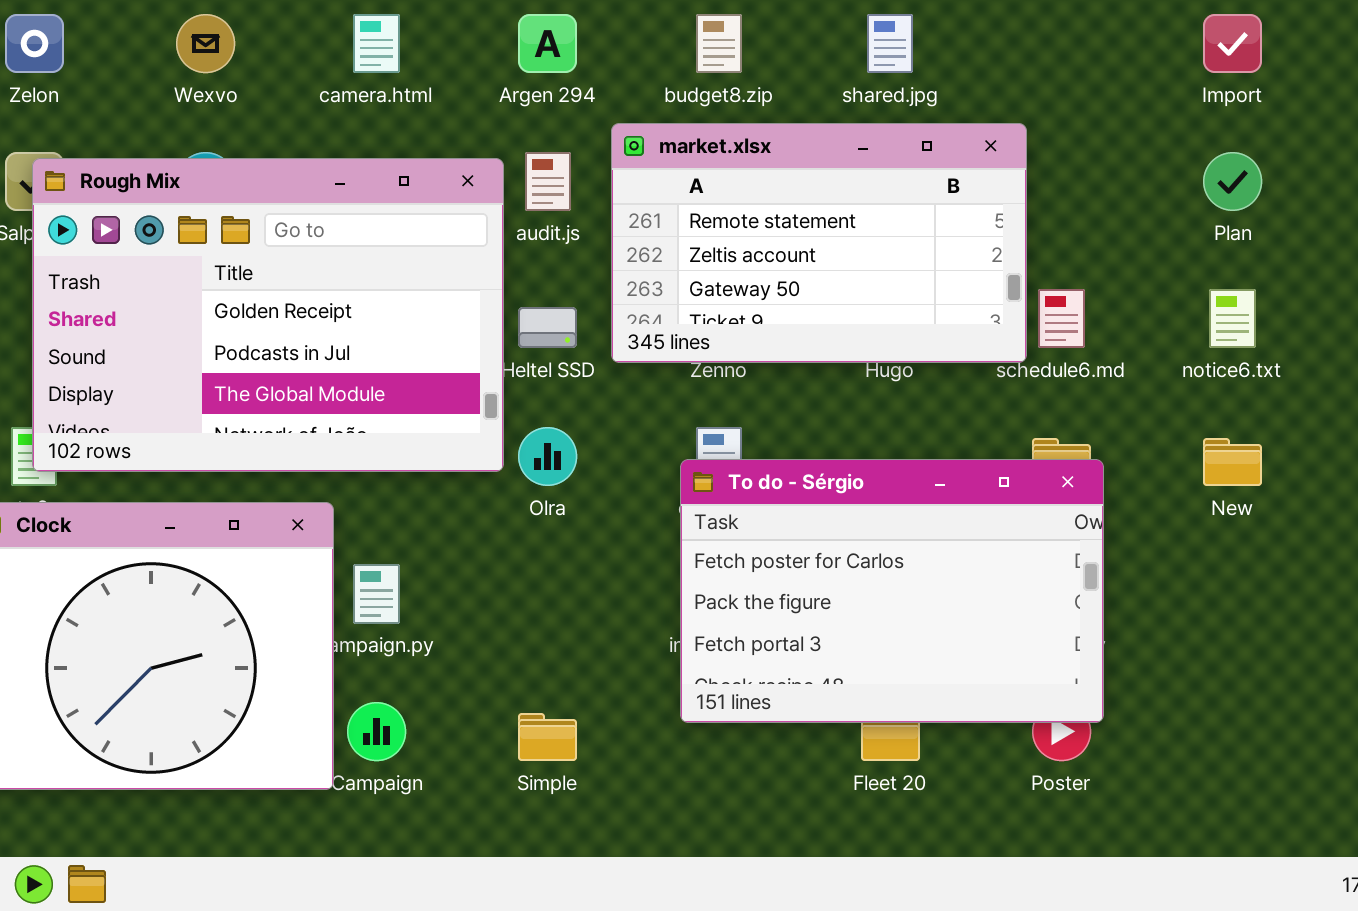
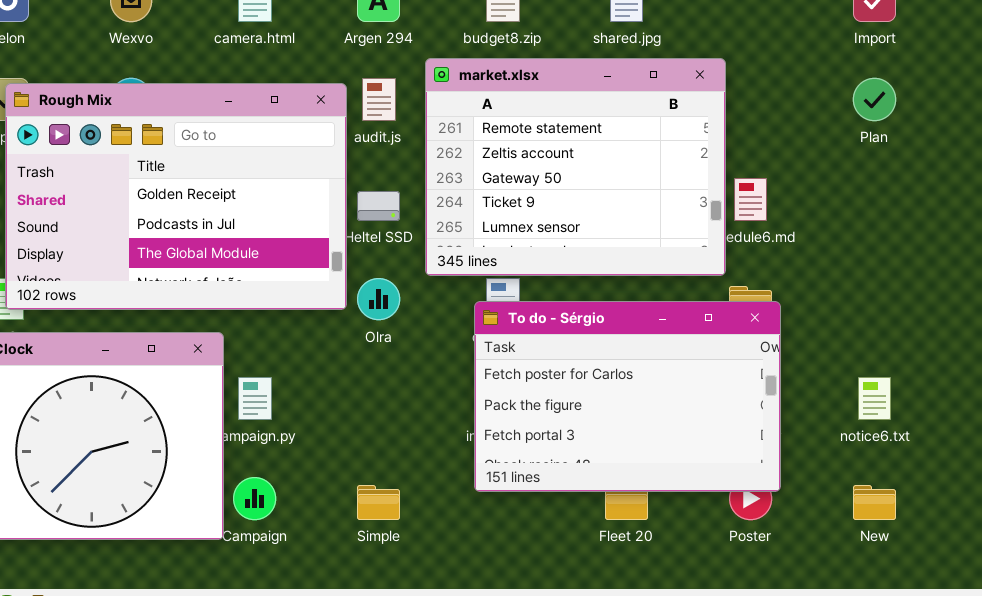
market.xlsx: [611,123,1027,363] -> [425,58,726,276], resized
notice6.txt: [1209,289,1256,348] -> [858,377,891,420], moved
New: [1203,438,1262,486] -> [853,485,896,520], moved

